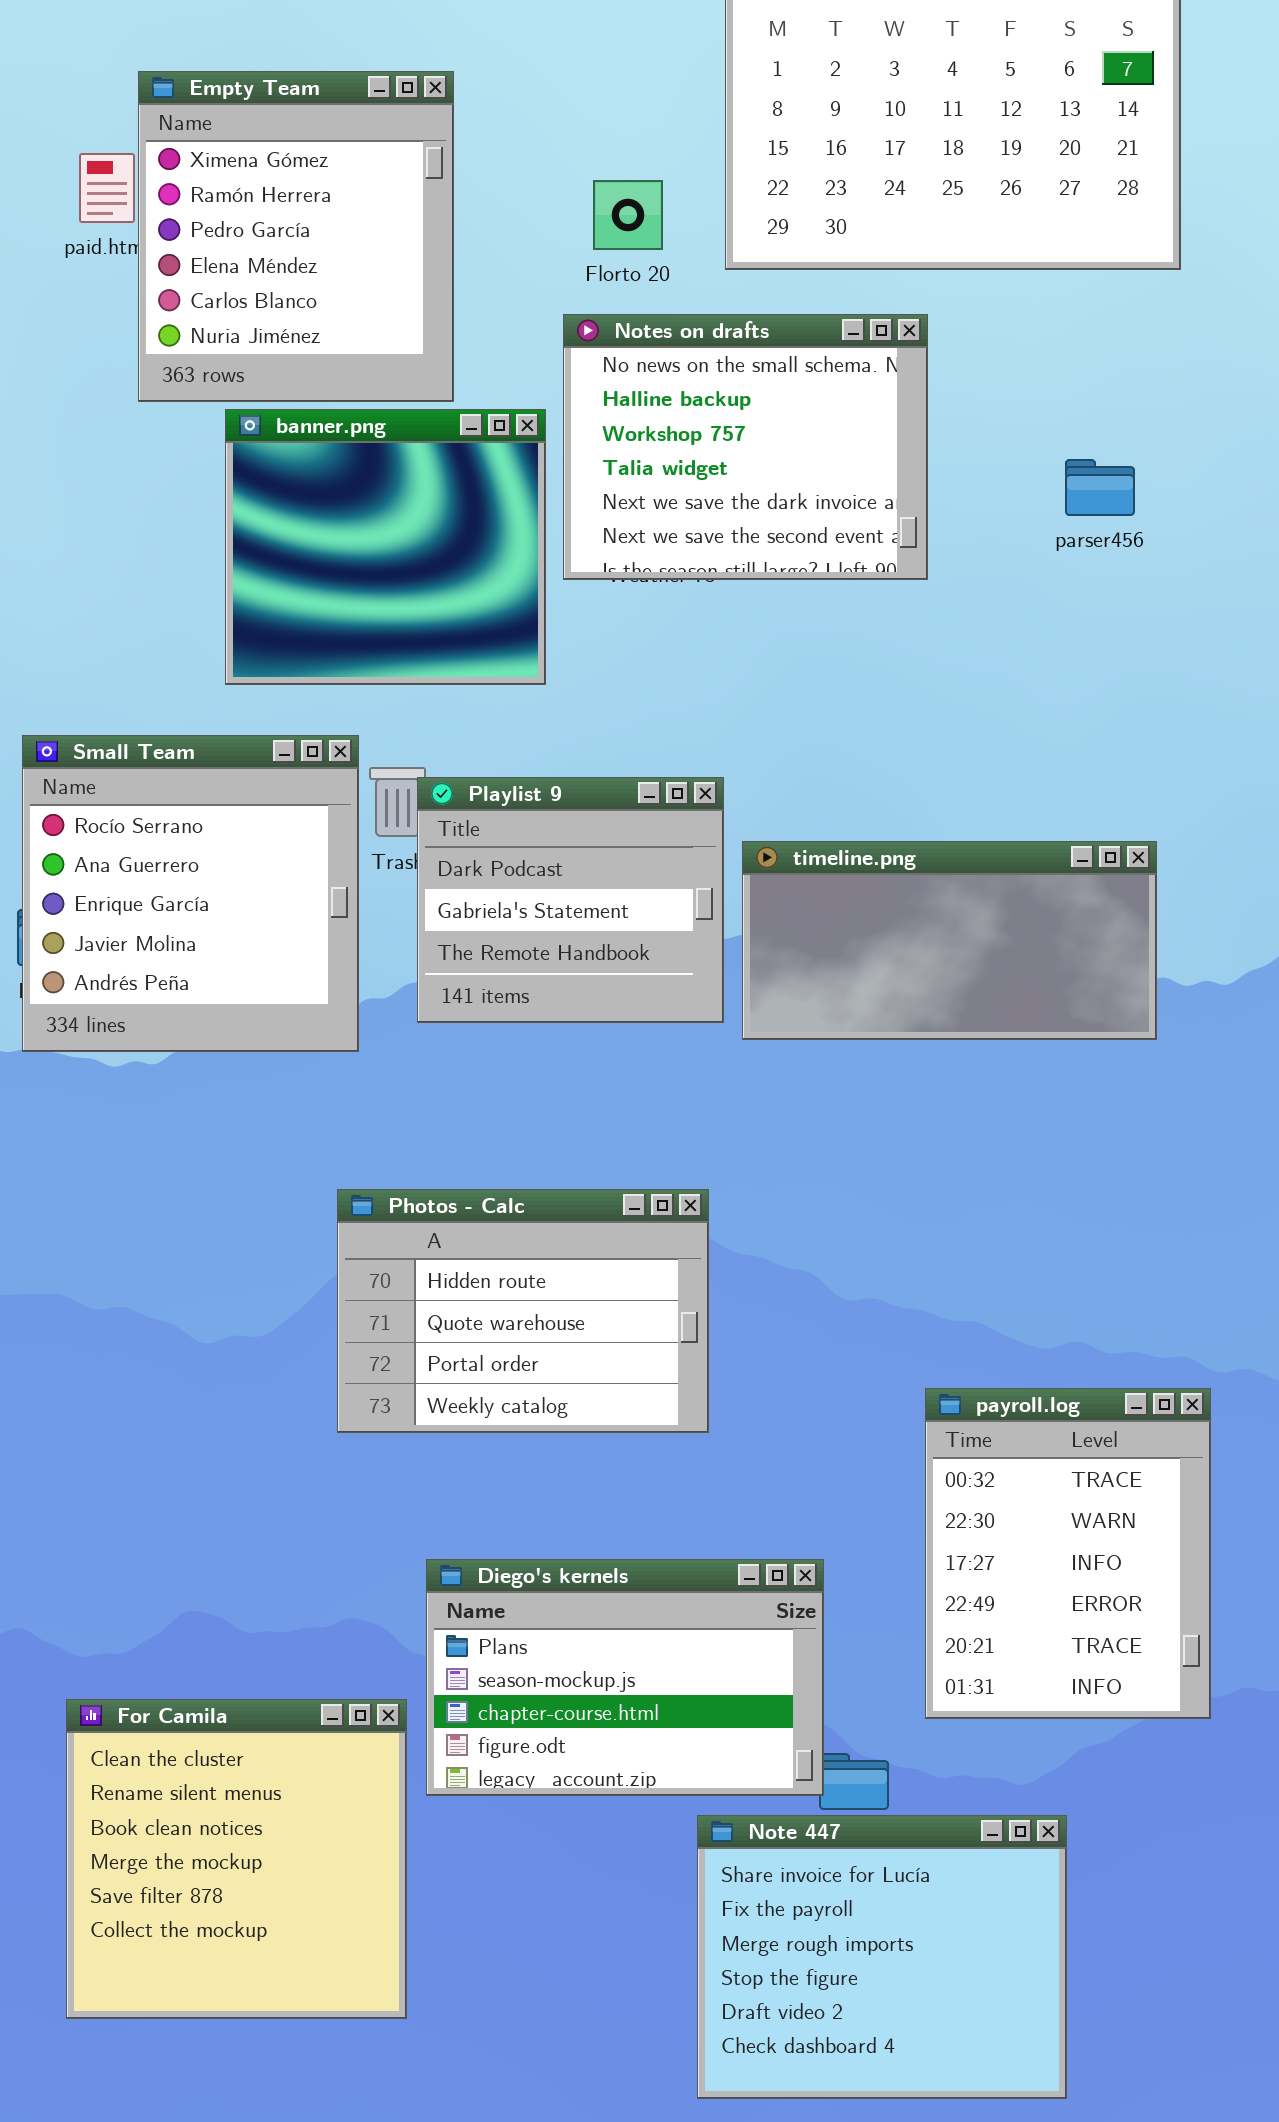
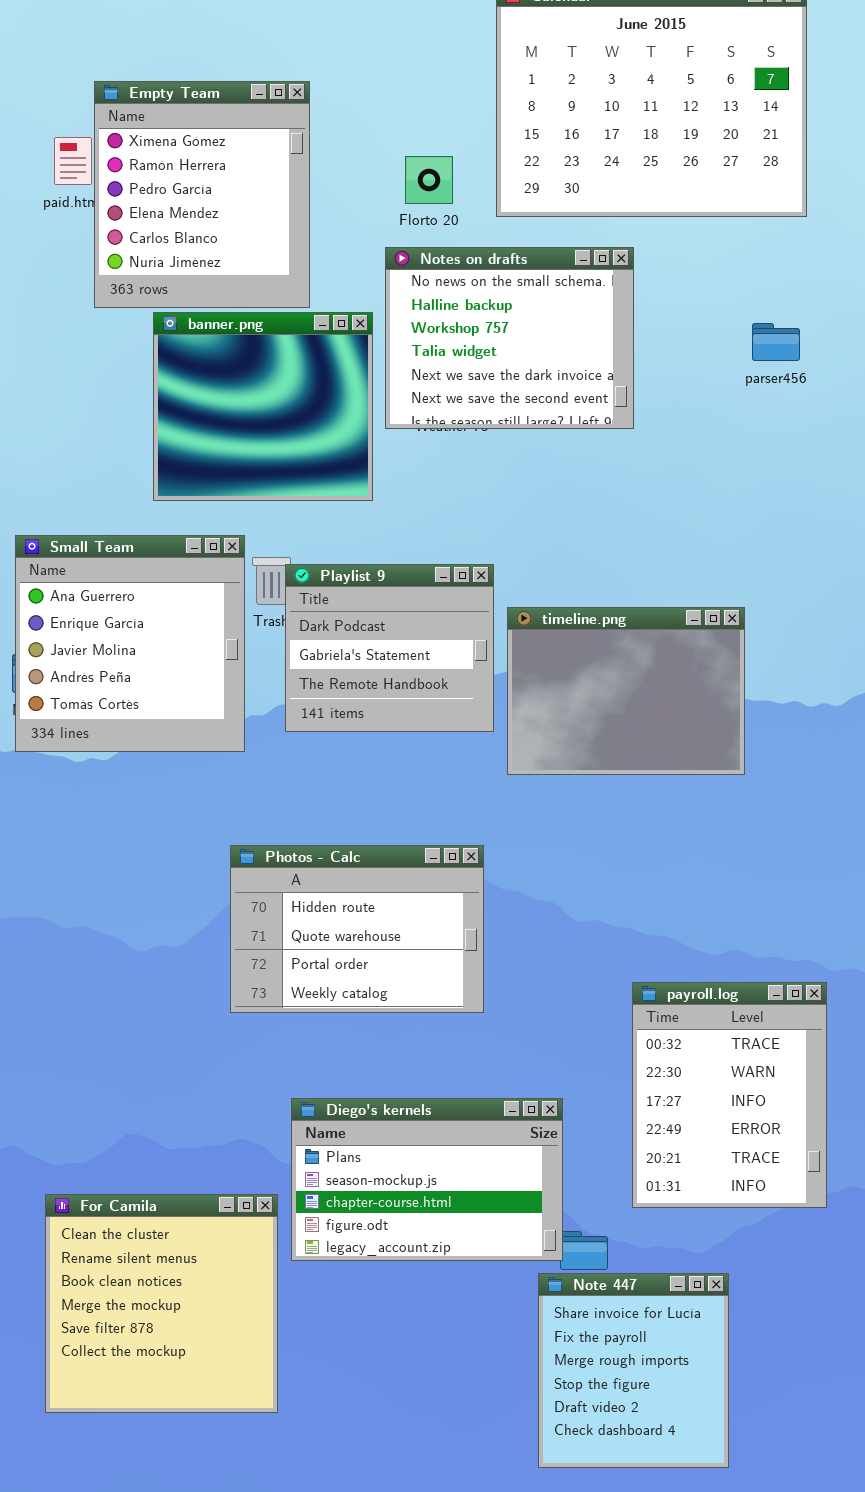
parser456: [1065,459,1135,516] -> [752,323,800,361], moved
Small Team: [22,735,359,1052] -> [15,535,245,752], scrolled down 1 row
timeline.png: [742,841,1157,1040] -> [507,607,745,775], resized
Note 447: [697,1815,1067,2099] -> [538,1273,729,1468], resized

